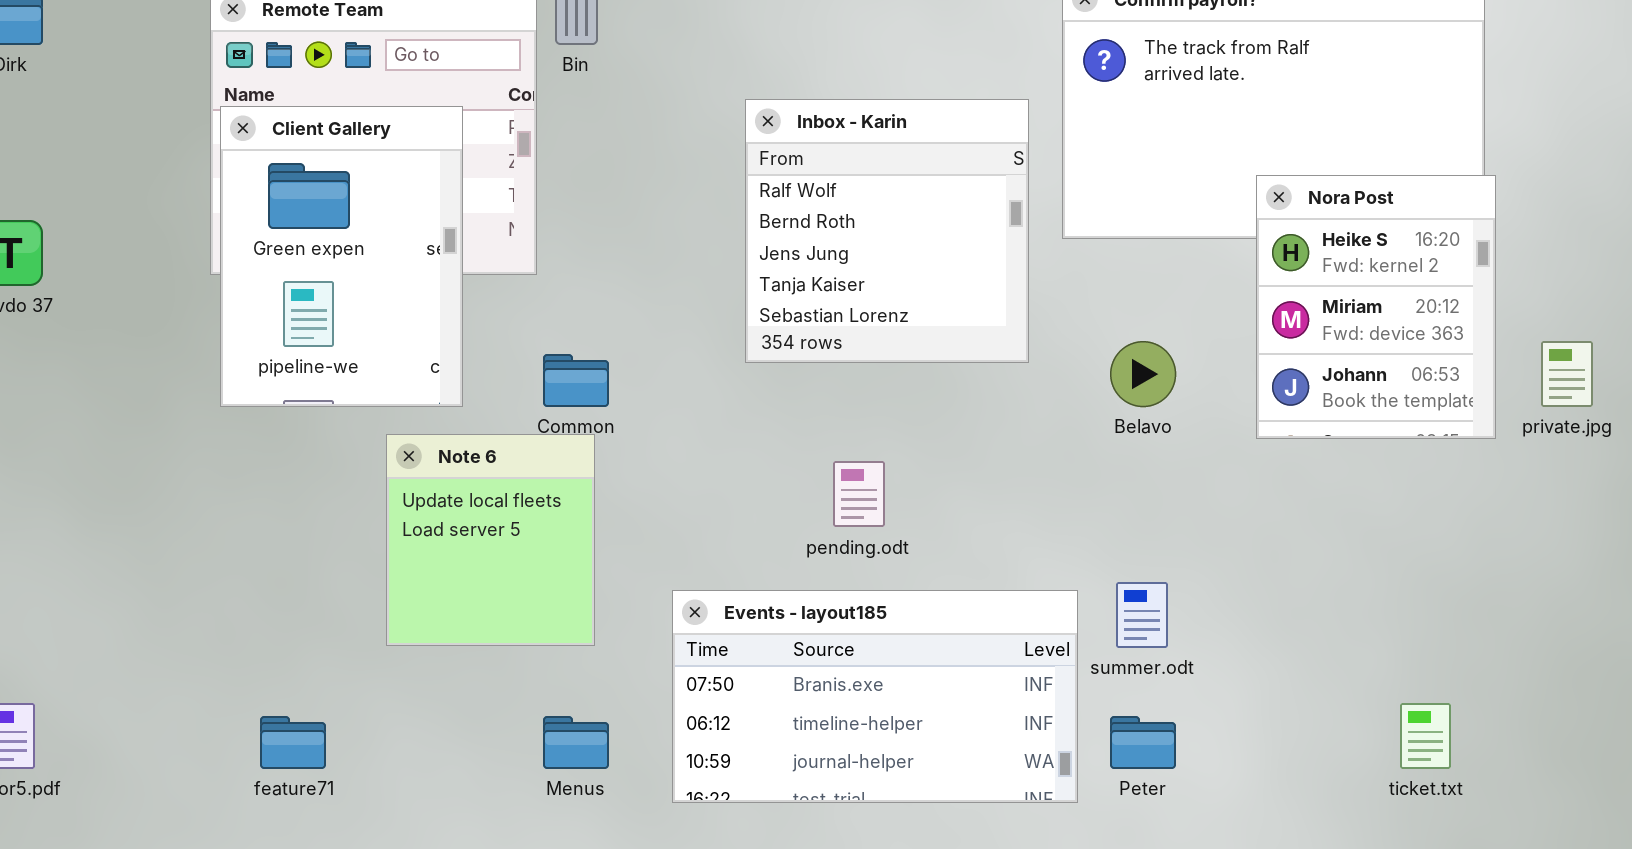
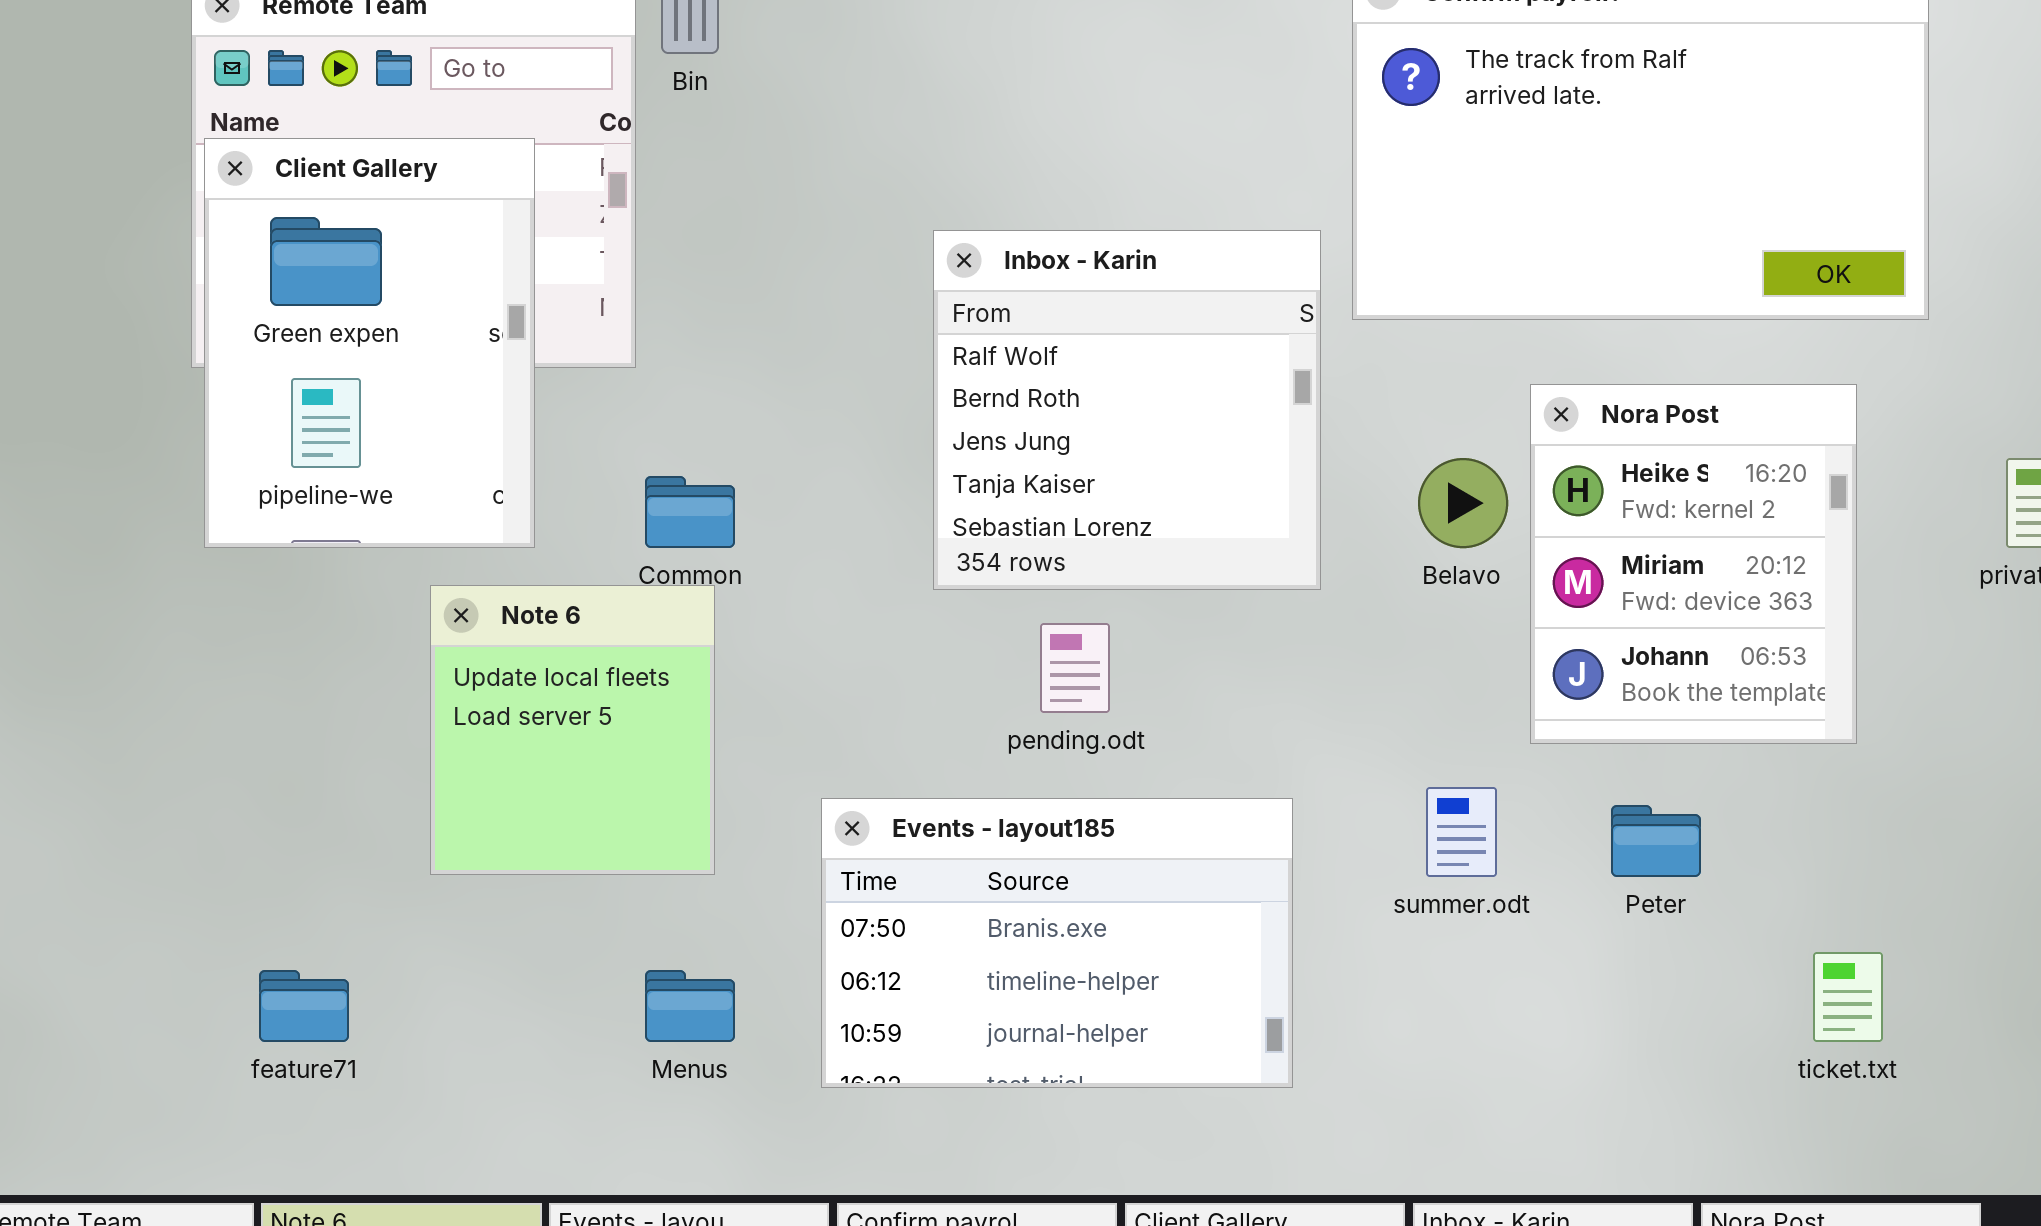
Inbox - Karin: [745,99,1029,363] -> [933,230,1321,590], moved
Nora Post: [1256,175,1496,439] -> [1530,384,1857,744], moved
Events - layout185: [672,590,1078,803] -> [821,798,1293,1088], resized
Peter: [1110,716,1176,769] -> [1611,805,1701,877], moved

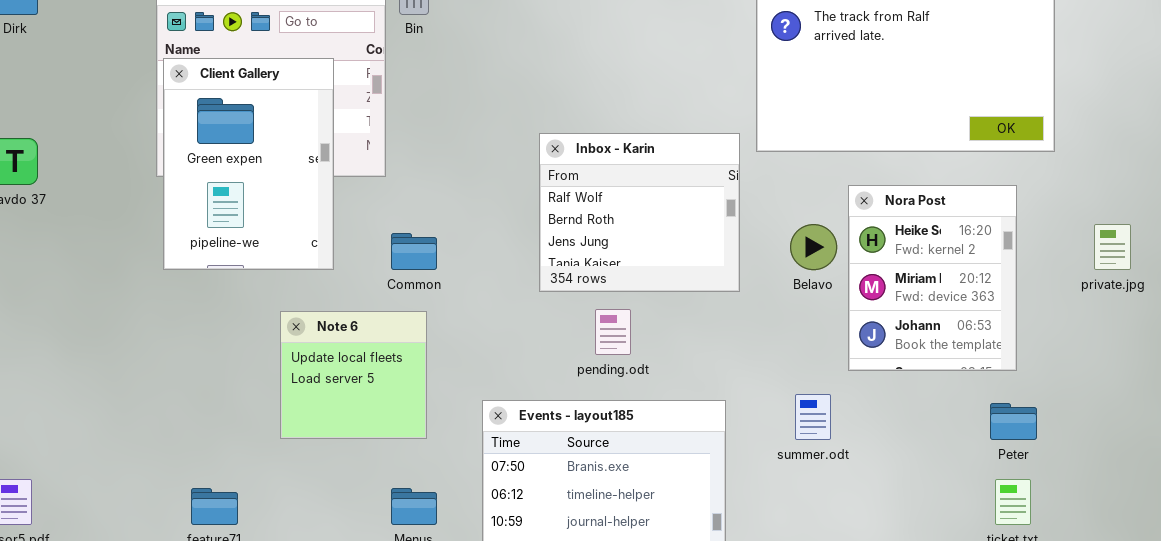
Inbox - Karin: [933,230,1321,590] -> [539,133,740,292], resized
Note 6: [430,585,715,875] -> [280,311,427,439], resized
Peter: [1611,805,1701,877] -> [990,403,1037,440], moved

